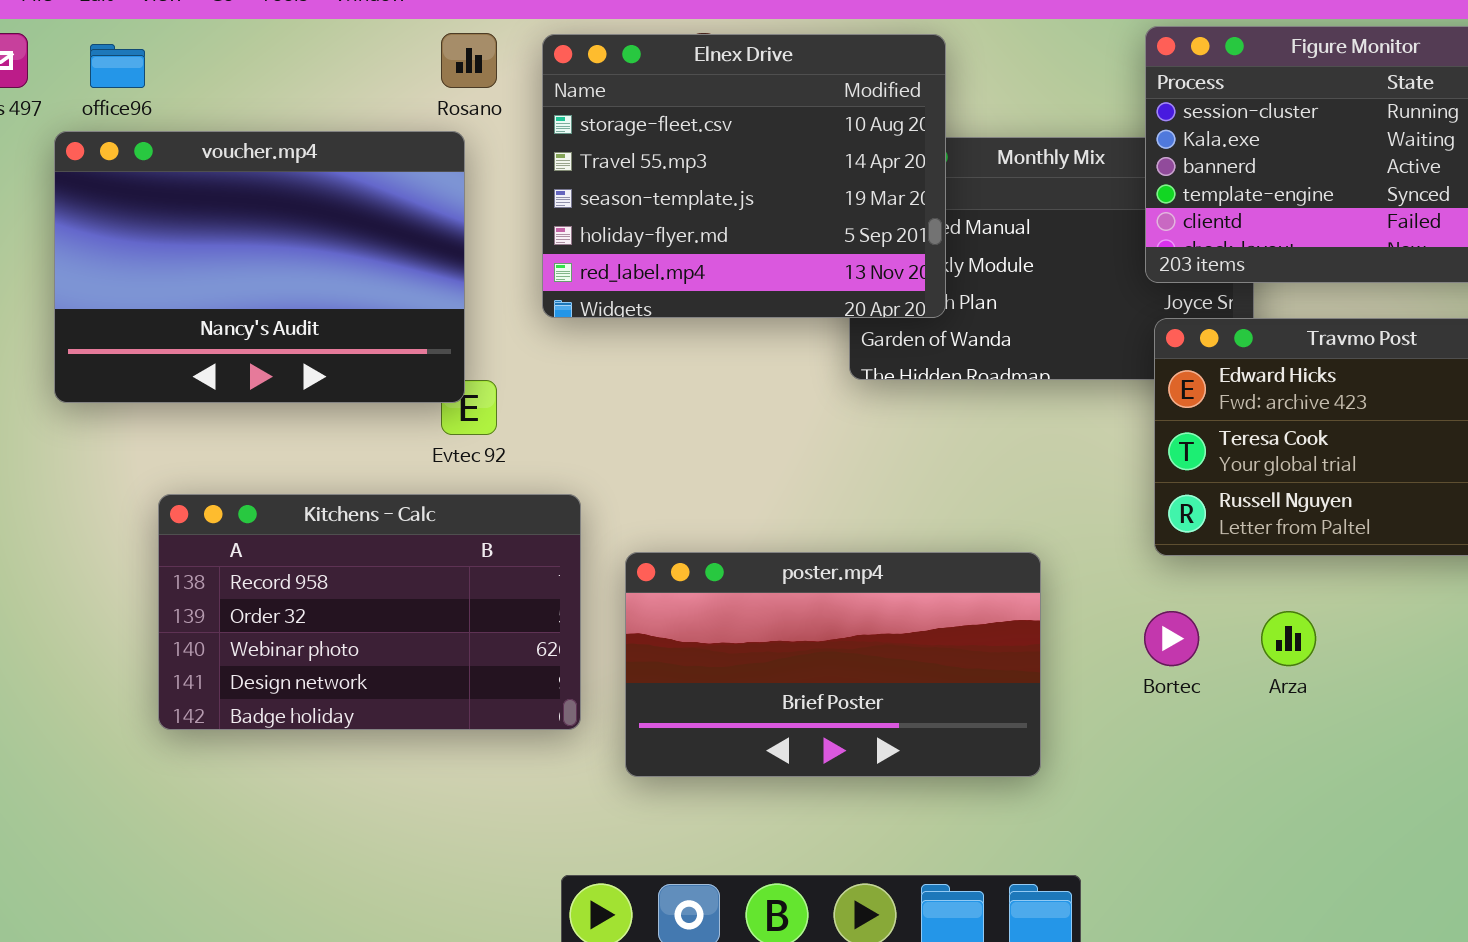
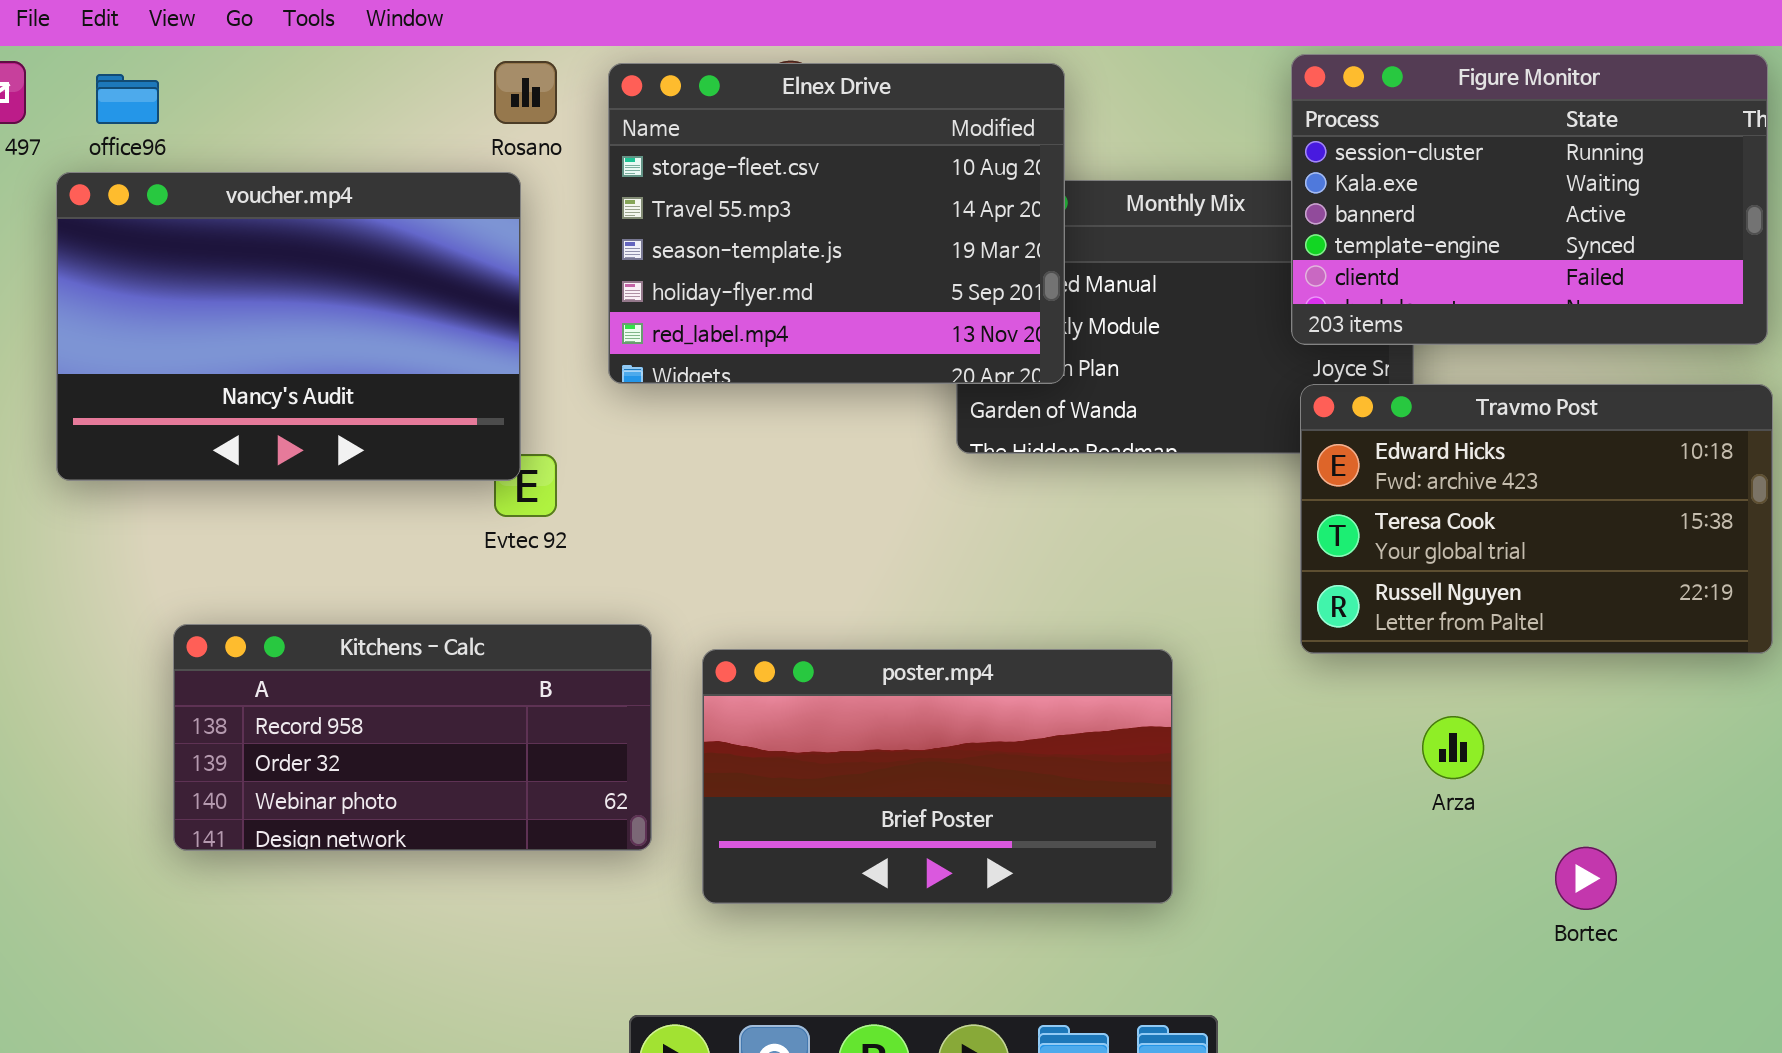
Kitchens - Calc: [158,494,581,730] -> [173,624,652,851], resized
Bortec: [1144,611,1199,666] -> [1555,847,1617,910], moved

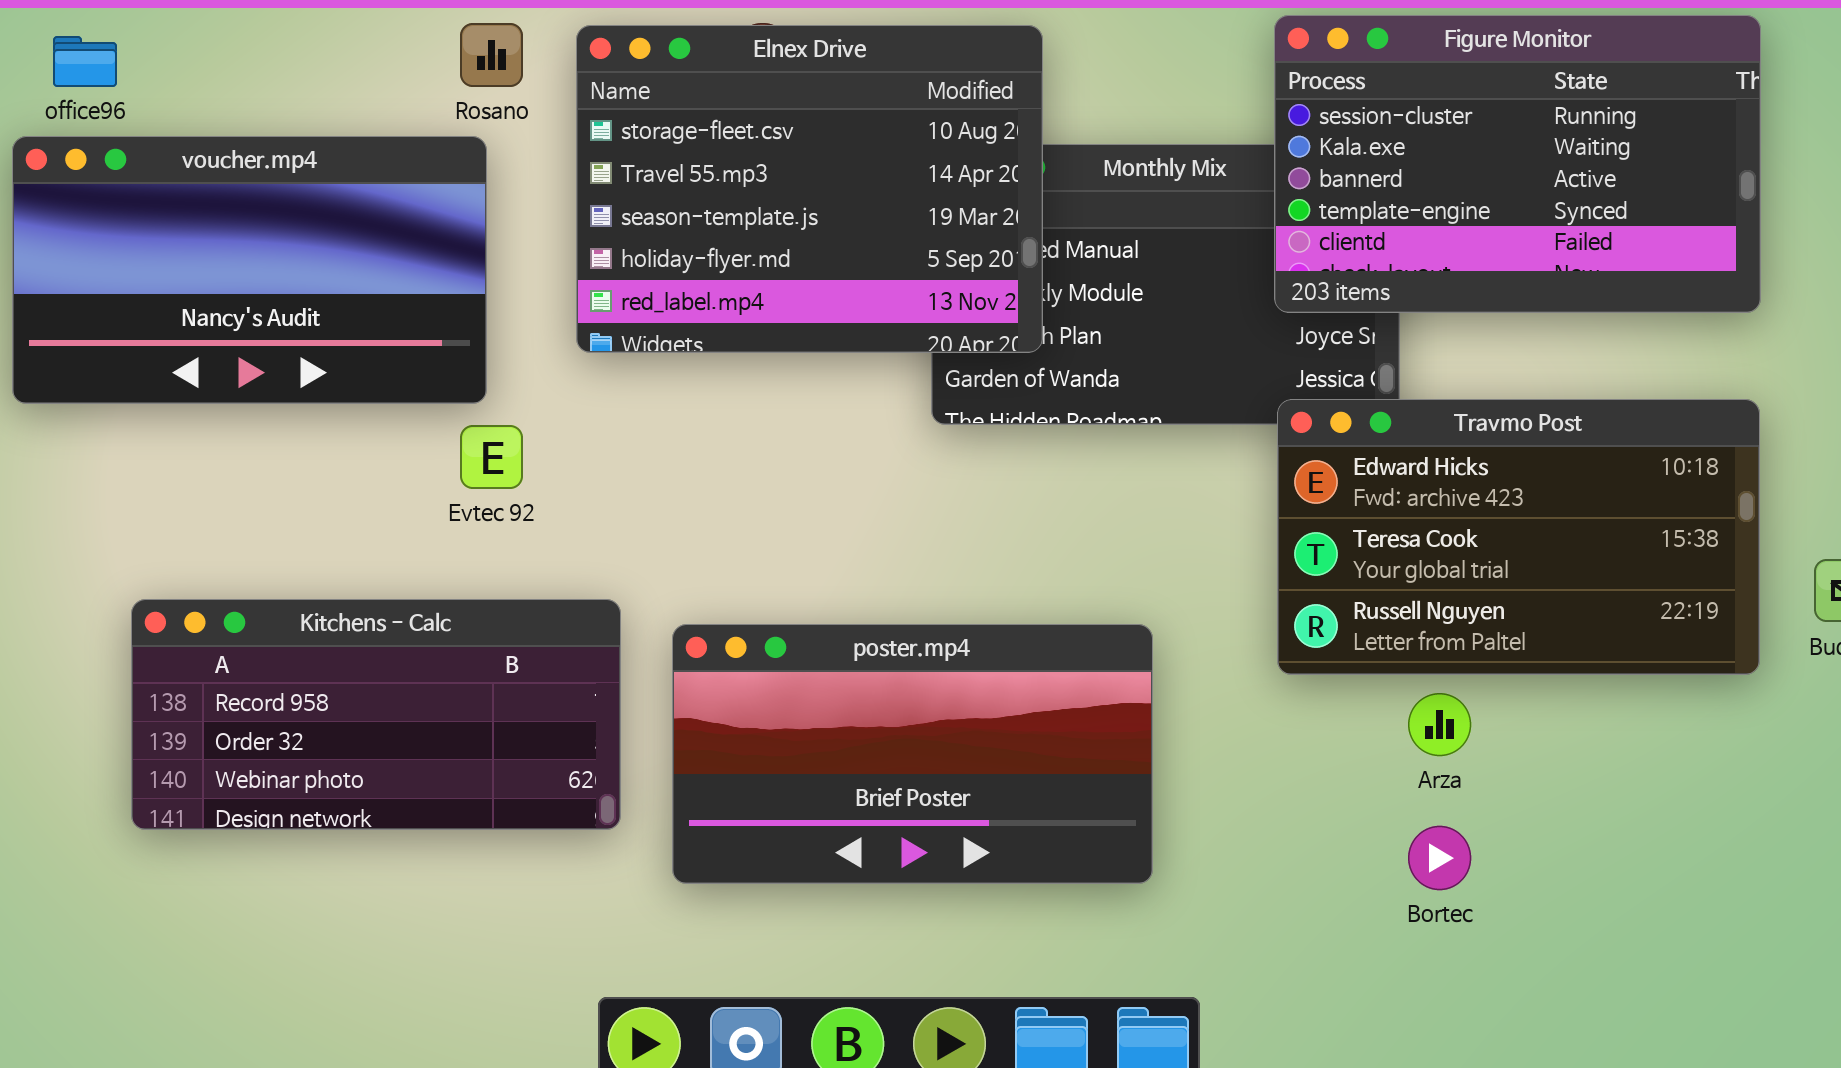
voucher.mp4: [56,172,521,481] -> [12,136,487,404], resized
Travmo Post: [1300,384,1773,654] -> [1277,399,1760,675], moved
Bortec: [1555,847,1617,910] -> [1408,826,1471,890], moved

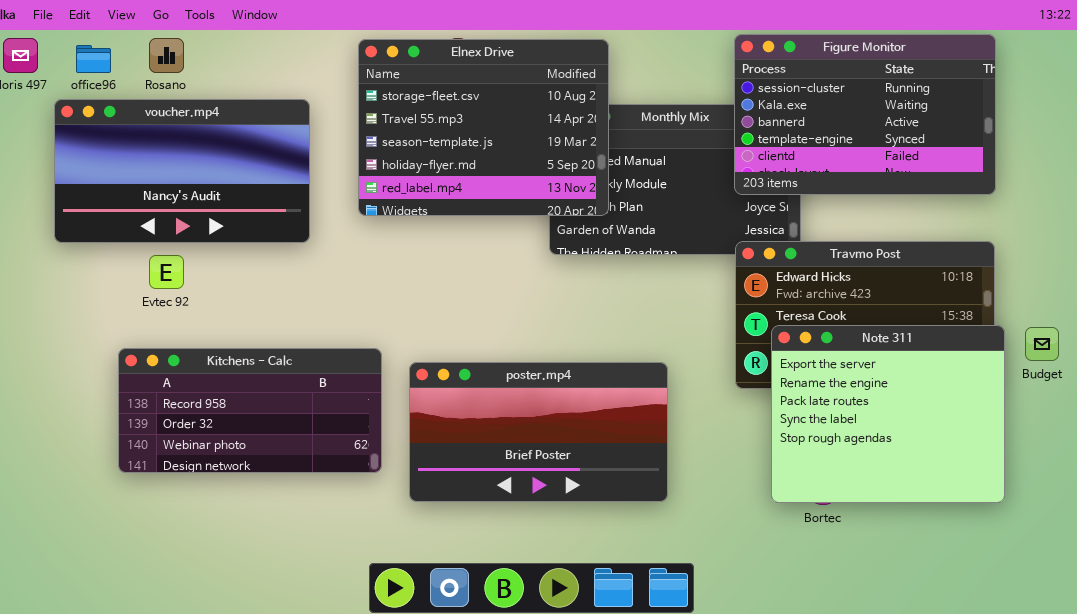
Rosano: [460,23,523,87] -> [149,38,184,73], moved
Evtec 92: [460,425,523,489] -> [149,255,184,289], moved
Note 311: none -> [771,325,1005,503], opened

